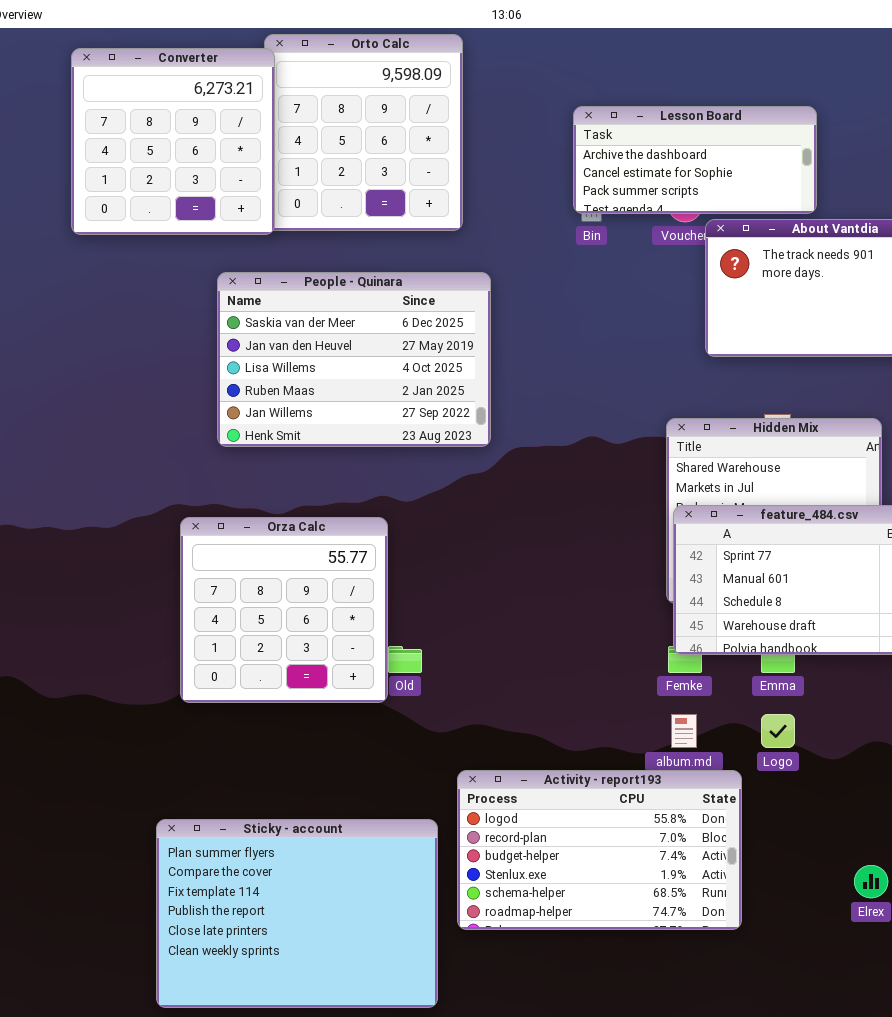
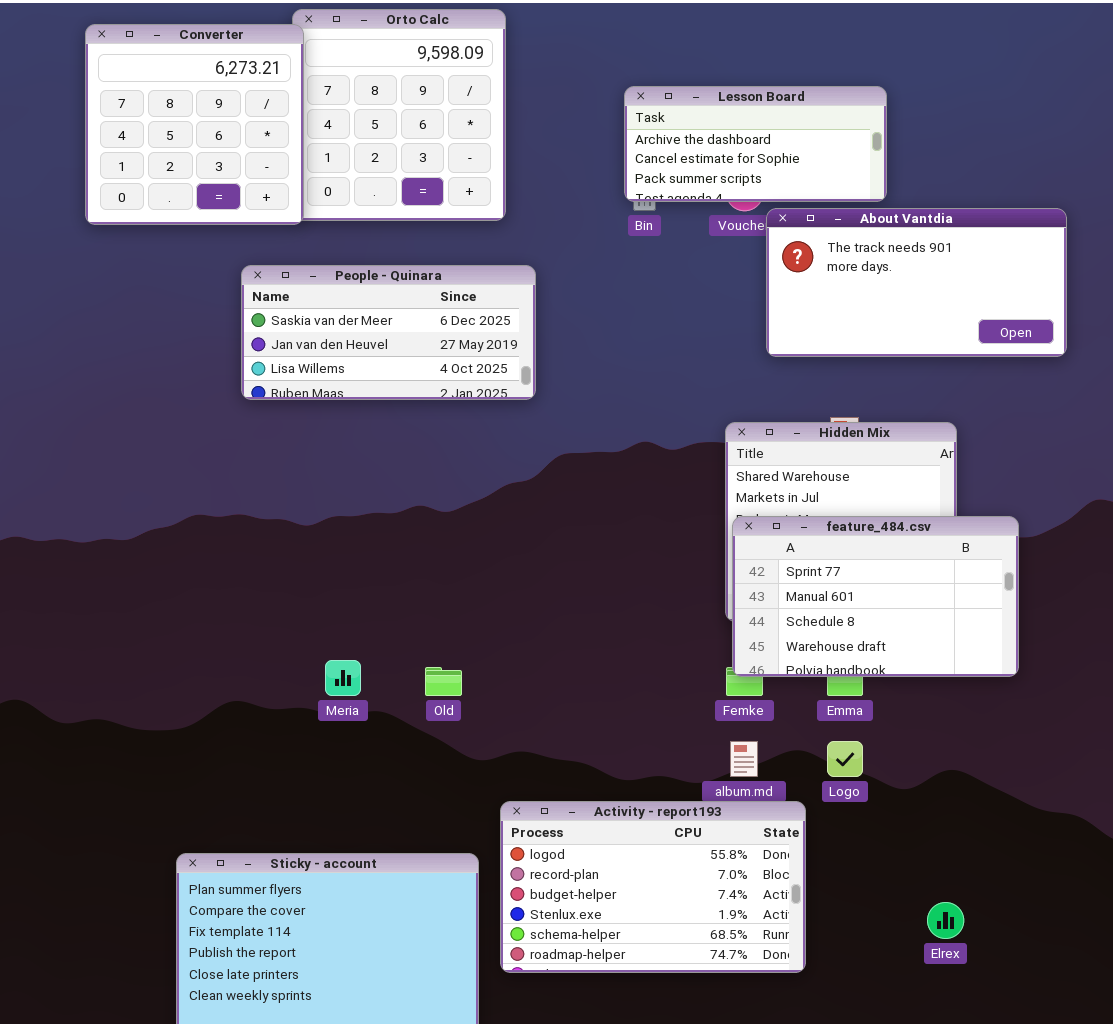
People - Quinara: [217,272,491,447] -> [241,265,536,400], resized
Orza Calc: [180,517,388,703] -> none, closed

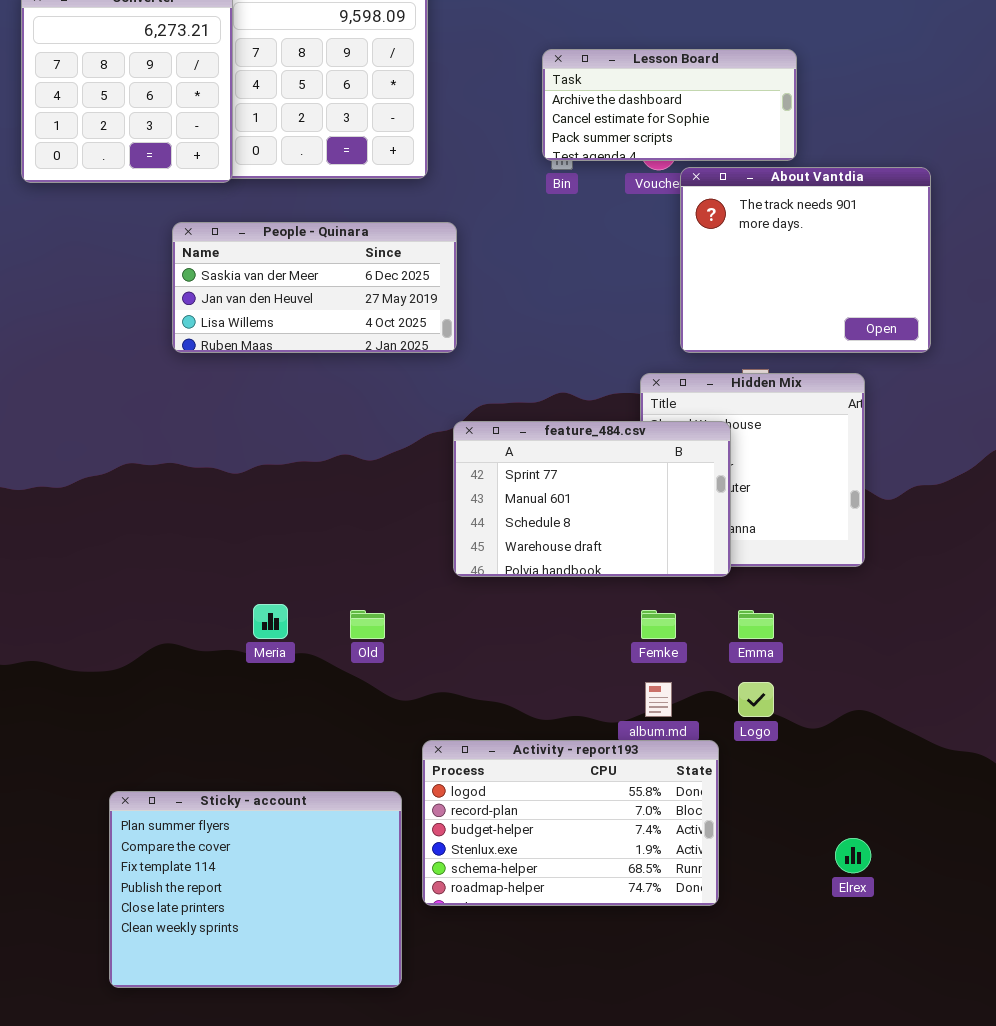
About Vantdia: [766,208,1067,357] -> [680,167,931,353], resized
feature_484.csv: [732,516,1019,677] -> [453,421,731,577], moved

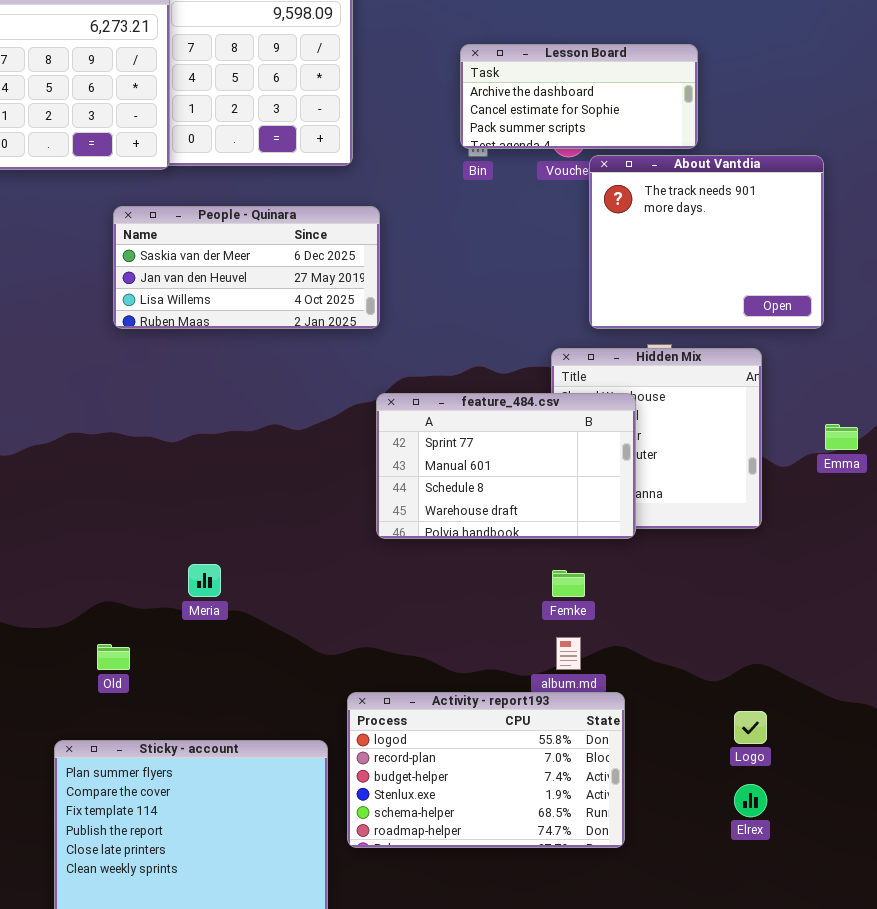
Old: [350,610,385,639] -> [97,644,130,670], moved
Emma: [738,610,774,639] -> [825,424,858,450], moved
Logo: [738,682,774,717] -> [734,711,767,744], moved

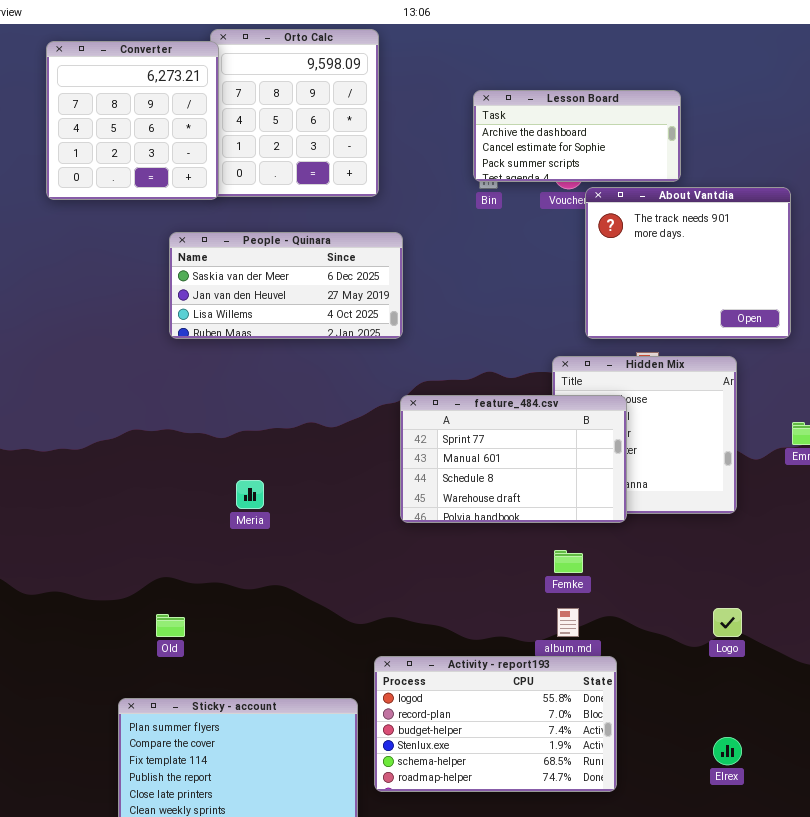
Meria: [188,564,221,597] -> [236,480,264,509], moved
Logo: [734,711,767,744] -> [713,608,742,637], moved

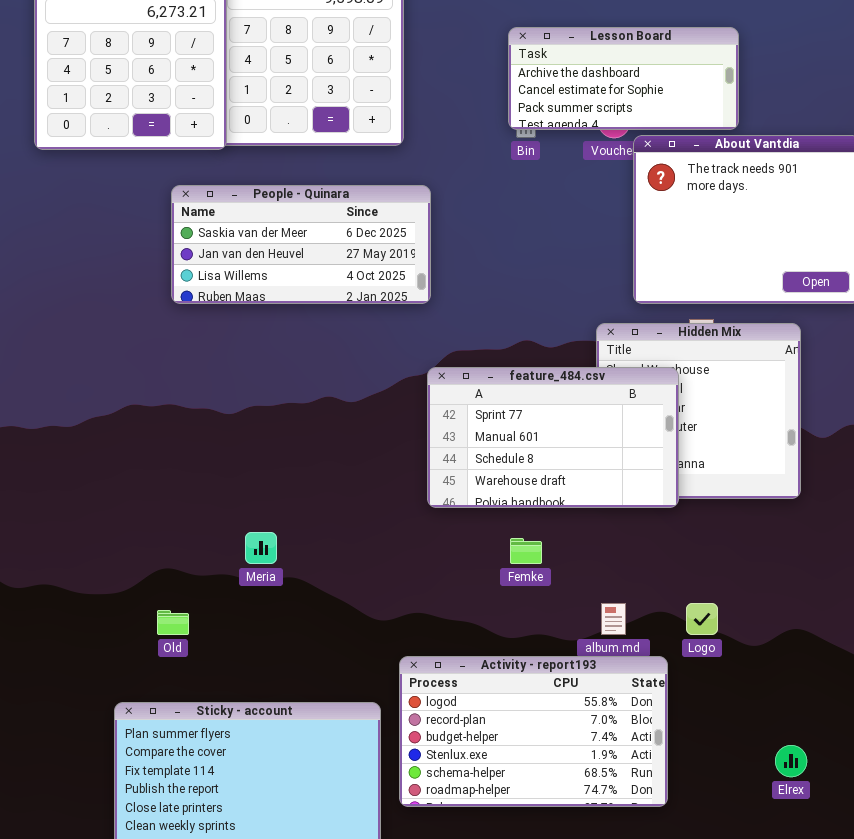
Meria: [236,480,264,509] -> [245,532,277,564], moved
Femke: [554,550,583,573] -> [510,538,542,564], moved
Logo: [713,608,742,637] -> [686,603,718,635], moved

